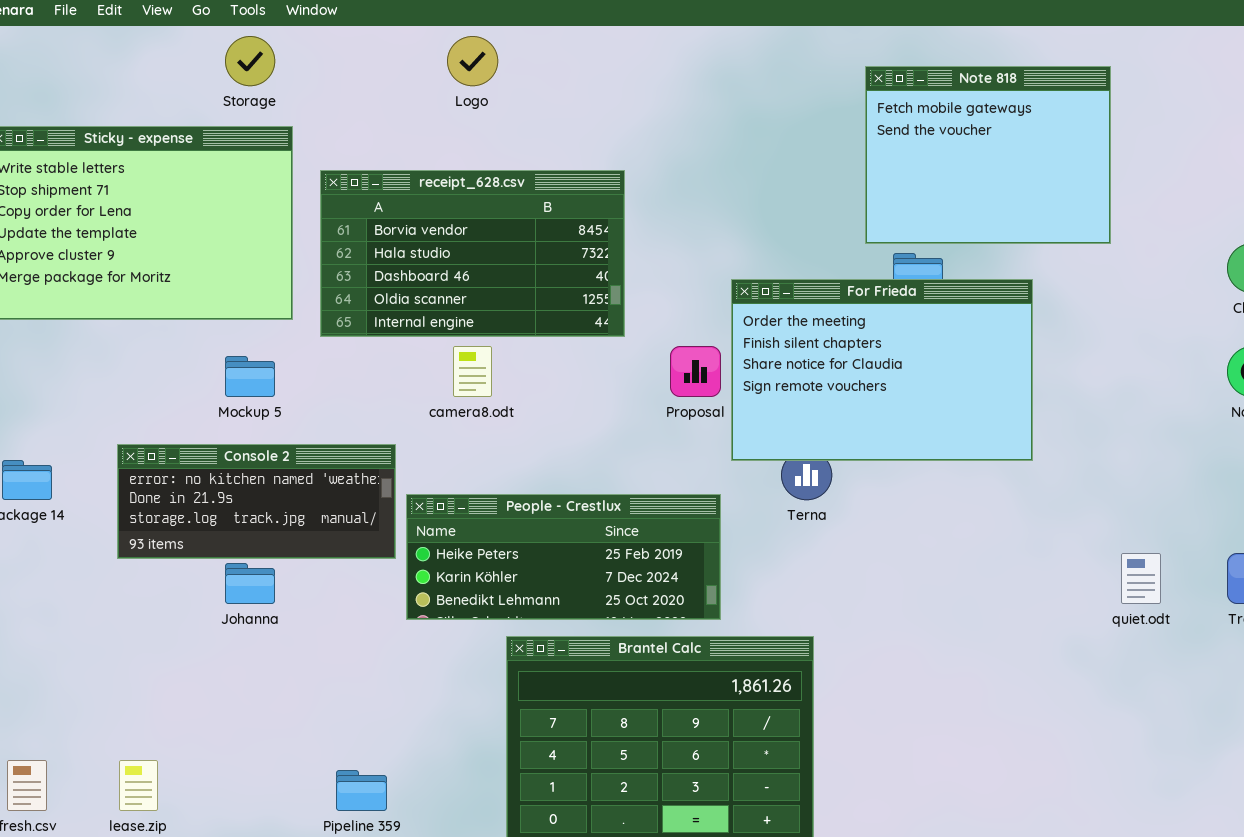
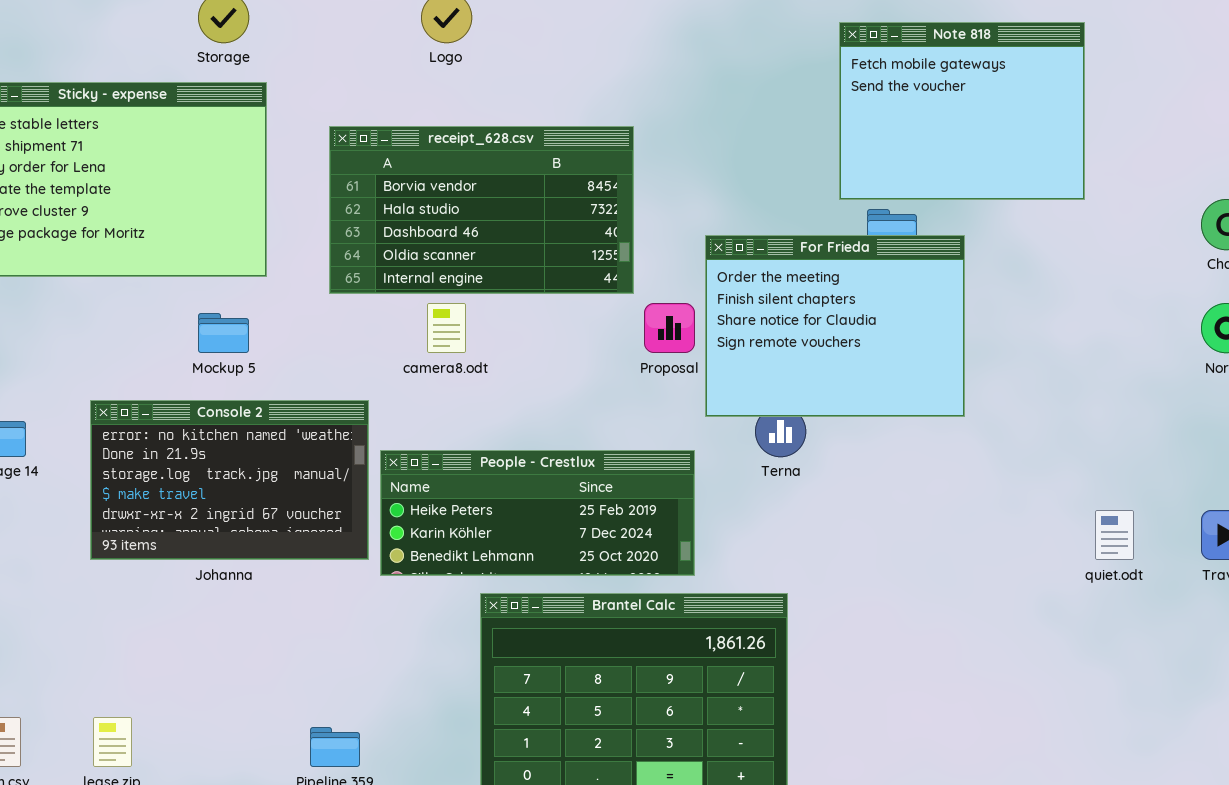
receipt_628.csv: [320,170,625,337] -> [329,126,634,294], moved
For Frieda: [731,279,1033,461] -> [705,235,965,417], resized
Console 2: [117,444,396,559] -> [90,400,369,560], resized

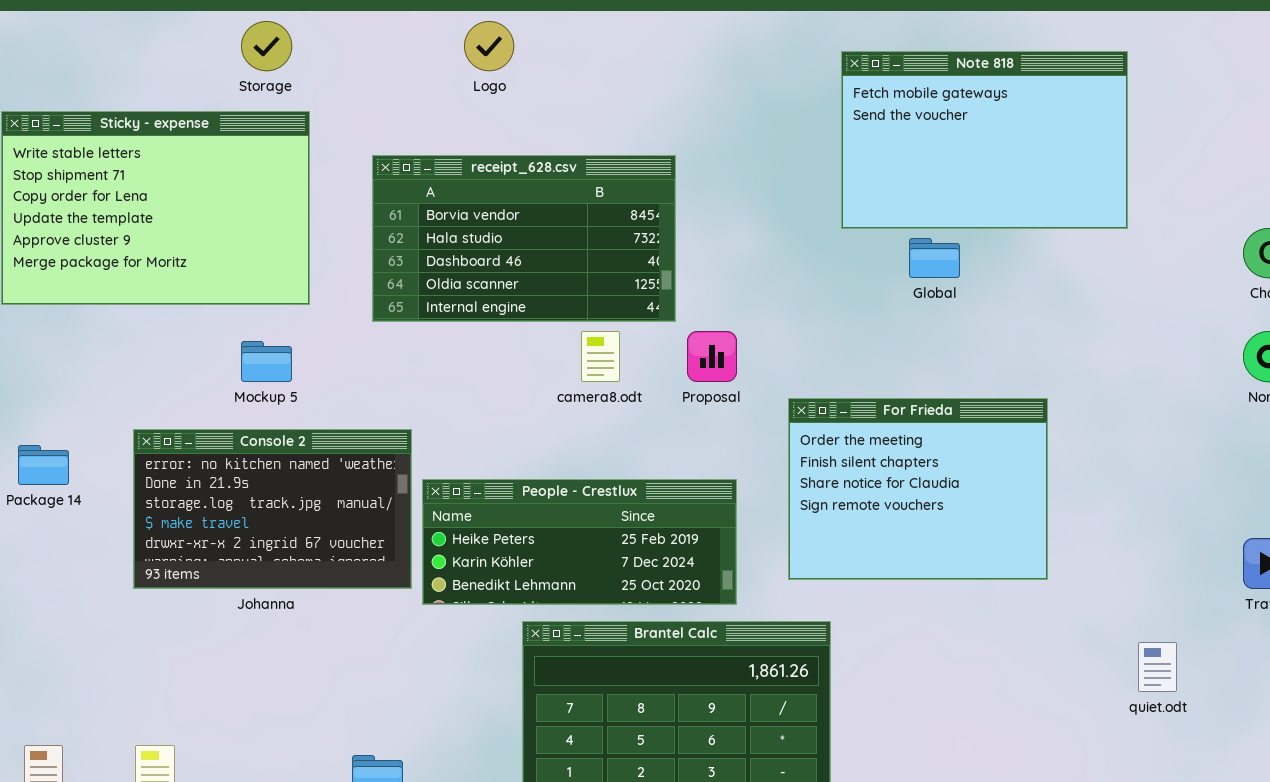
Note 818: [839,22,1085,200] -> [841,51,1128,229], resized
For Frieda: [705,235,965,417] -> [788,398,1048,580], moved
camera8.odt: [427,303,466,353] -> [581,331,620,382], moved
quiet.odt: [1095,510,1134,560] -> [1138,642,1177,692], moved

